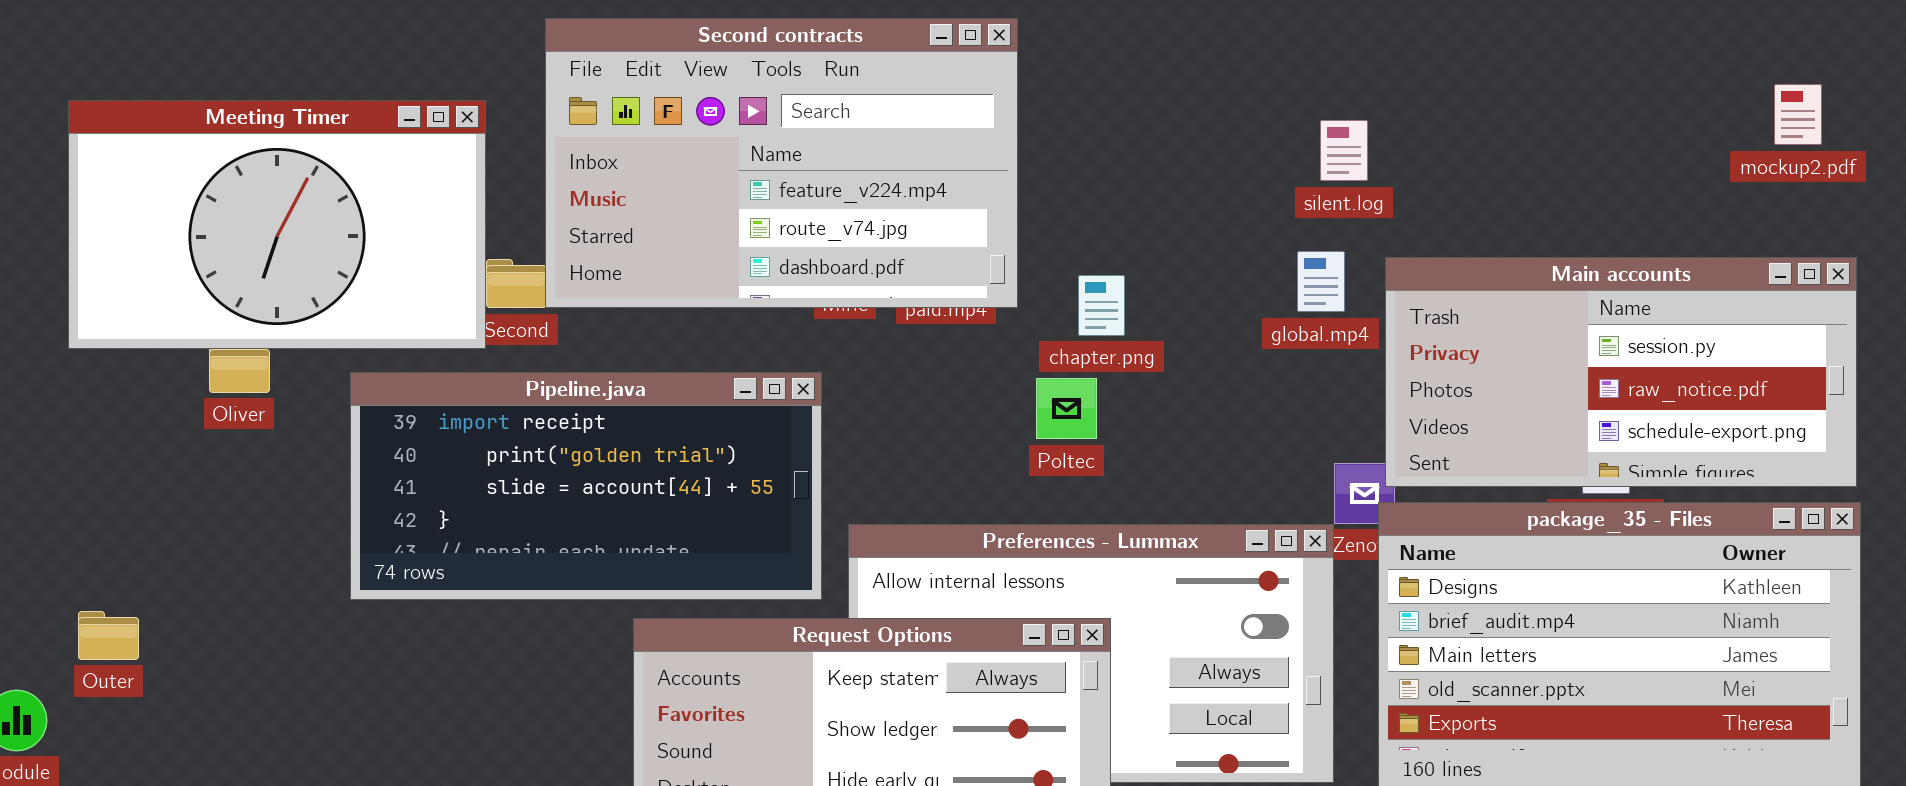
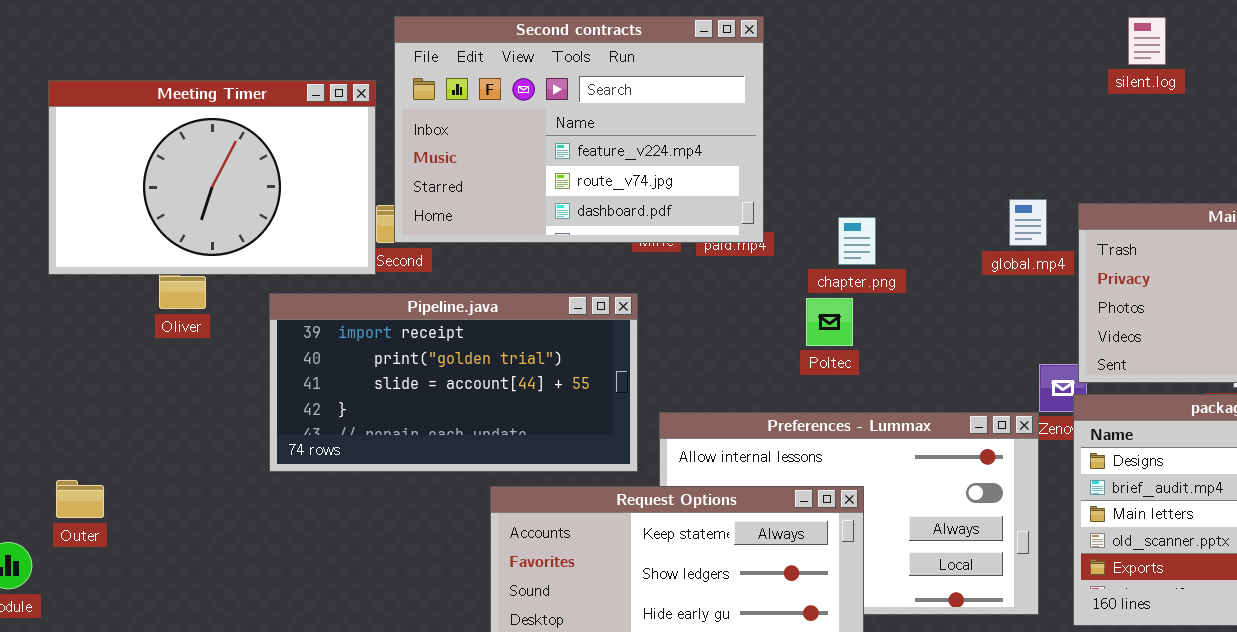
Second contracts: [545,18,1018,308] -> [394,16,764,243], moved
silent.log: [1320,120,1368,181] -> [1128,17,1166,65], moved

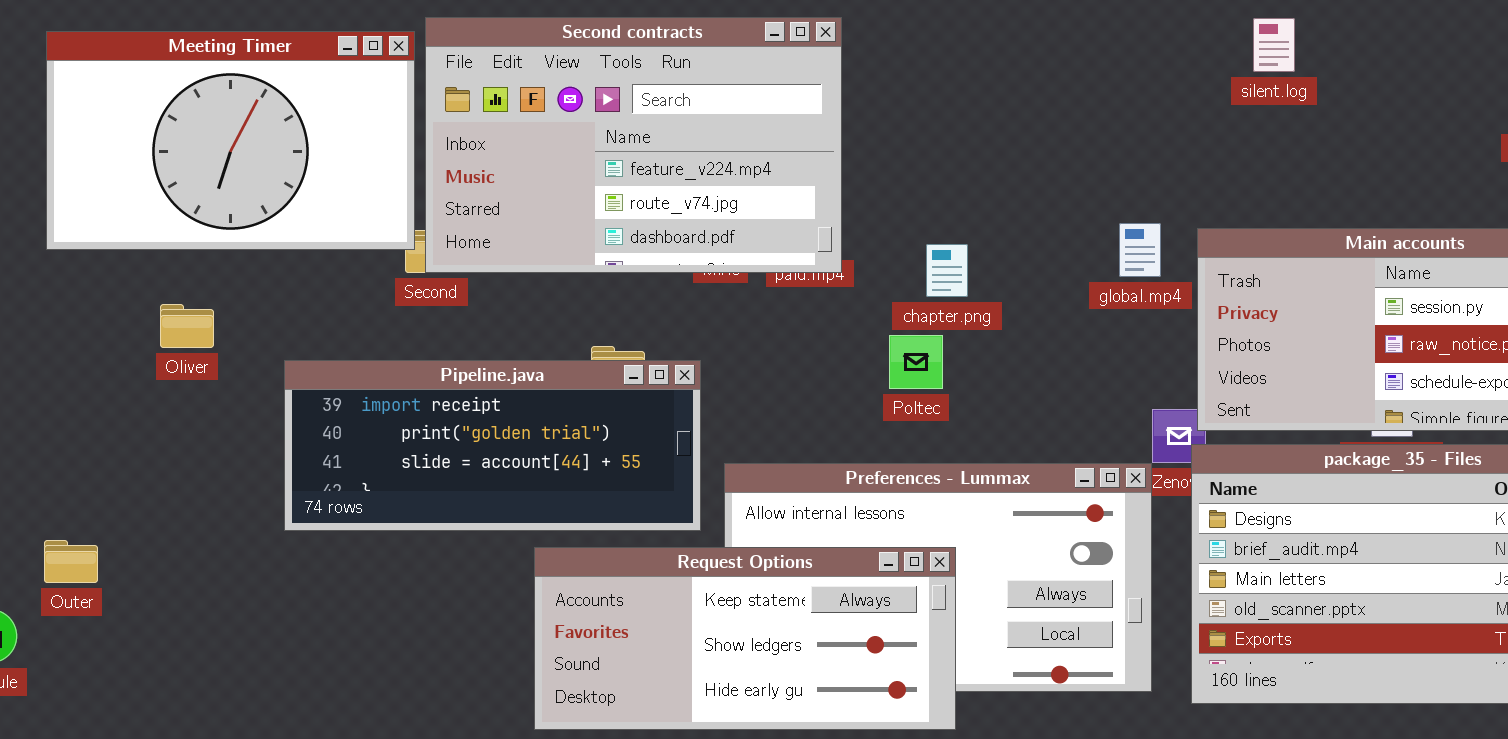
Meeting Timer: [48,80,376,275] -> [46,31,415,250], moved
Pipeline.java: [269,293,638,472] -> [284,360,701,531], resized

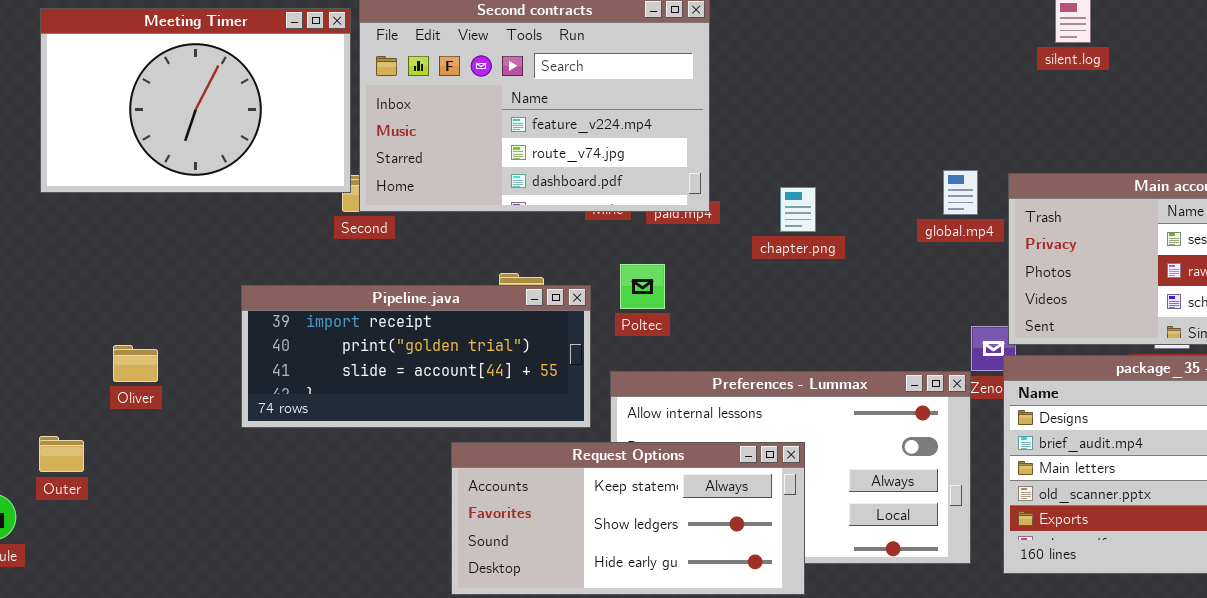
Oliver: [160,304,214,348] -> [113,345,158,382], moved
Poltec: [889,335,943,389] -> [620,264,665,309], moved

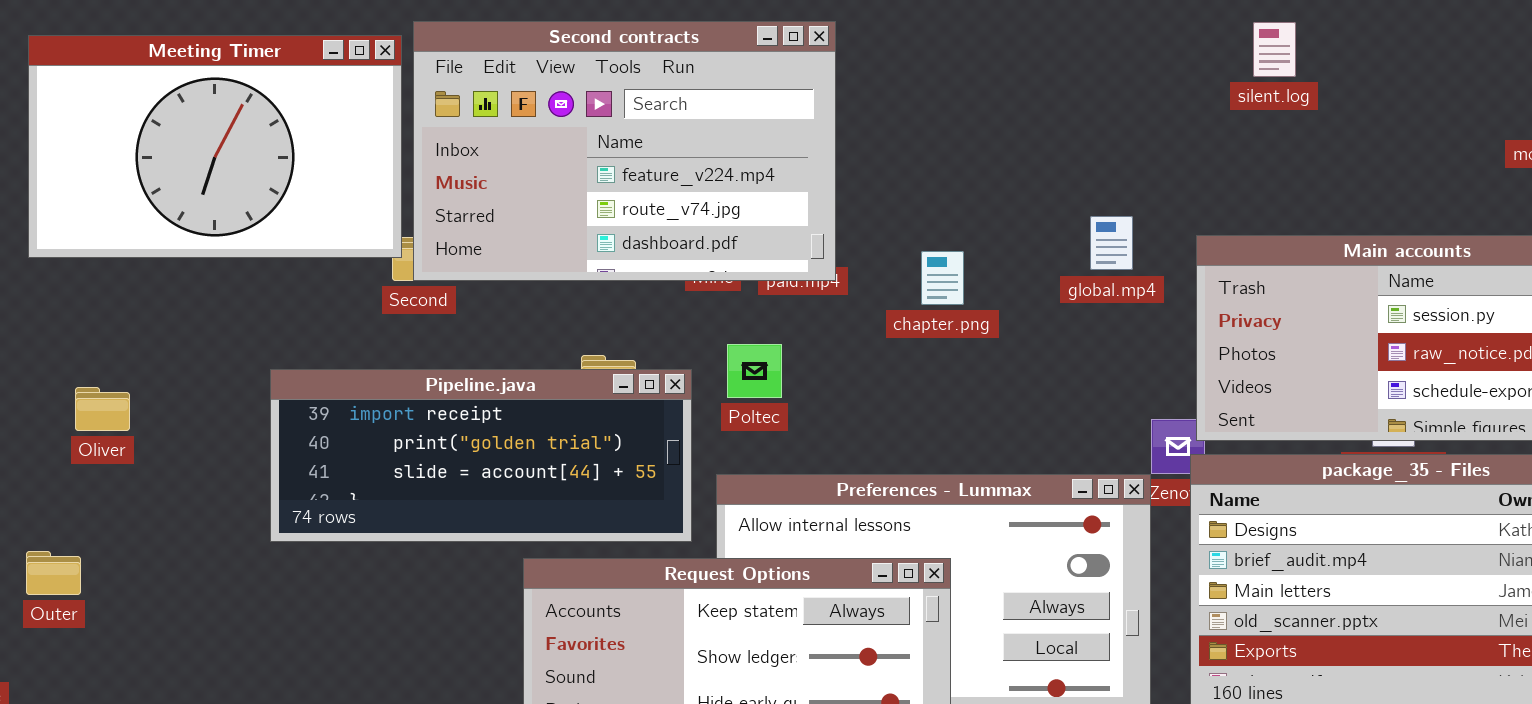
global.mp4: [943,170,978,215] -> [1090,216,1133,270], moved
Oliver: [113,345,158,382] -> [75,387,130,431], moved

